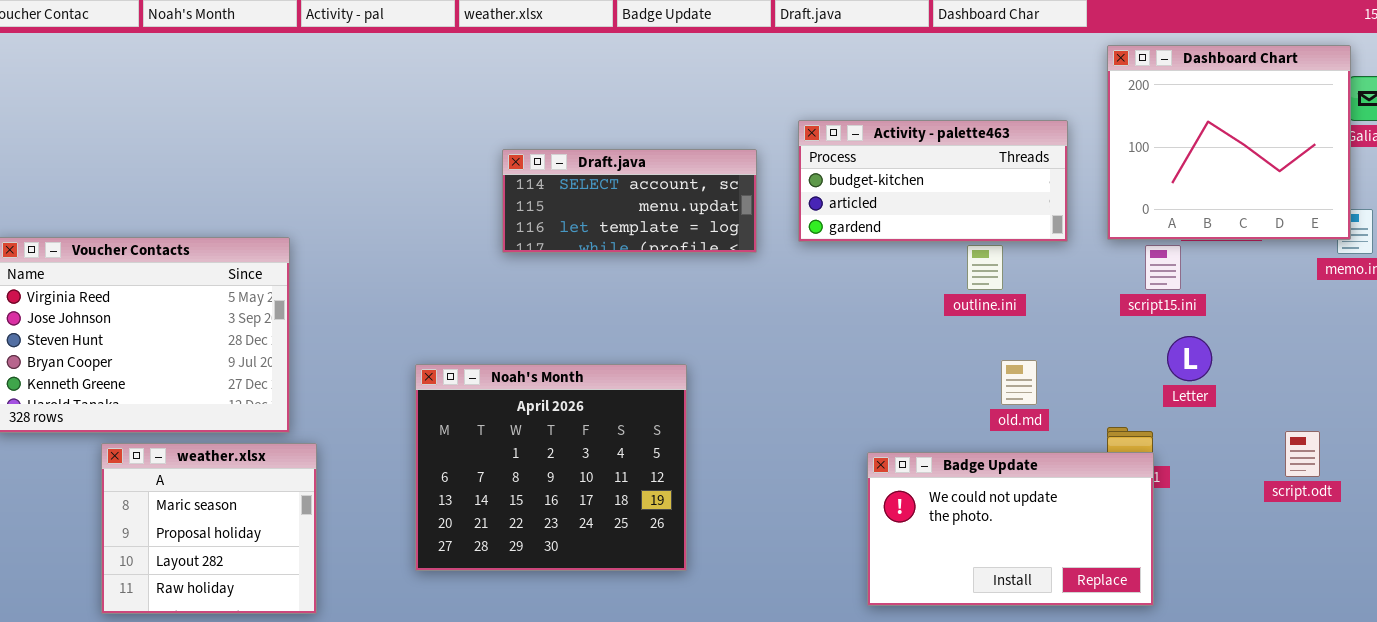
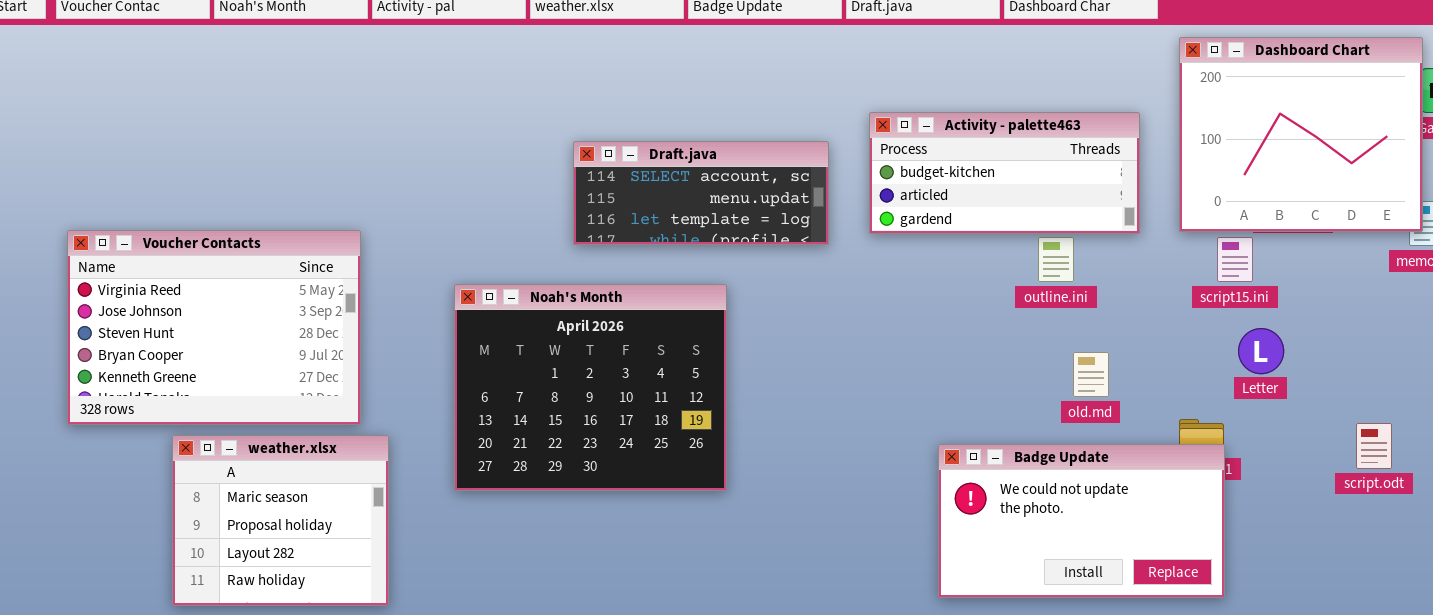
Noah's Month: [415,364,687,571] -> [454,284,727,491], moved

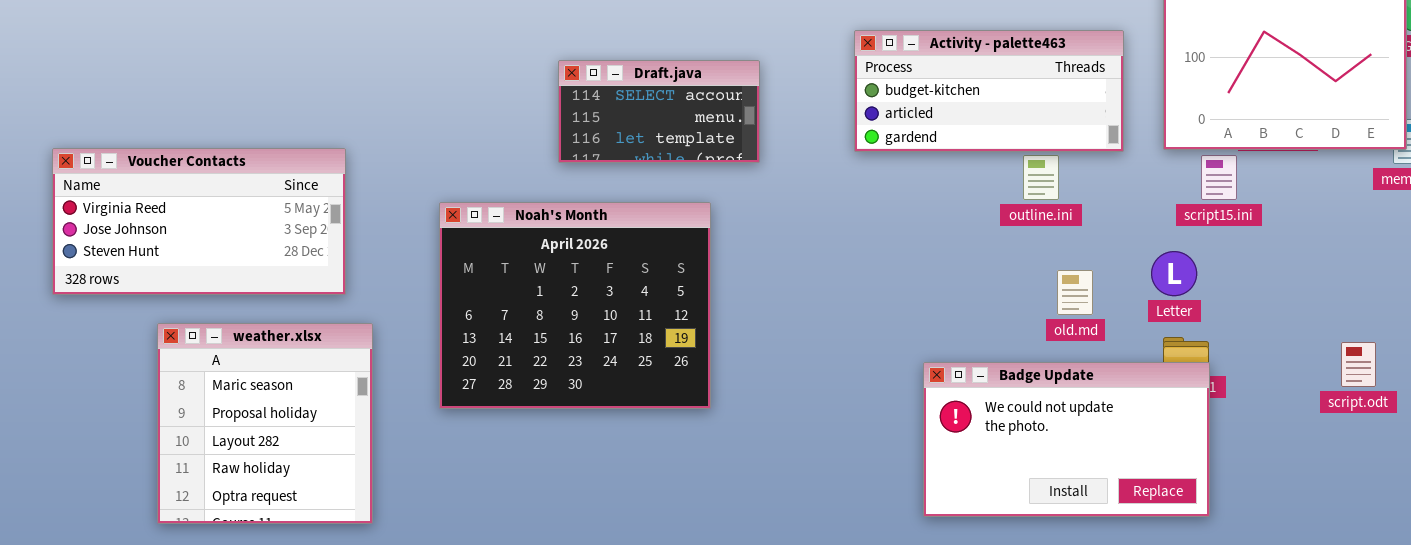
Draft.java: [573,141,829,245] -> [558,60,760,163], resized
Voucher Contacts: [67,230,361,425] -> [52,148,346,295], resized
Letter: [1238,328,1284,374] -> [1151,251,1197,296], moved
weather.xlsx: [172,435,389,606] -> [157,323,373,524], resized

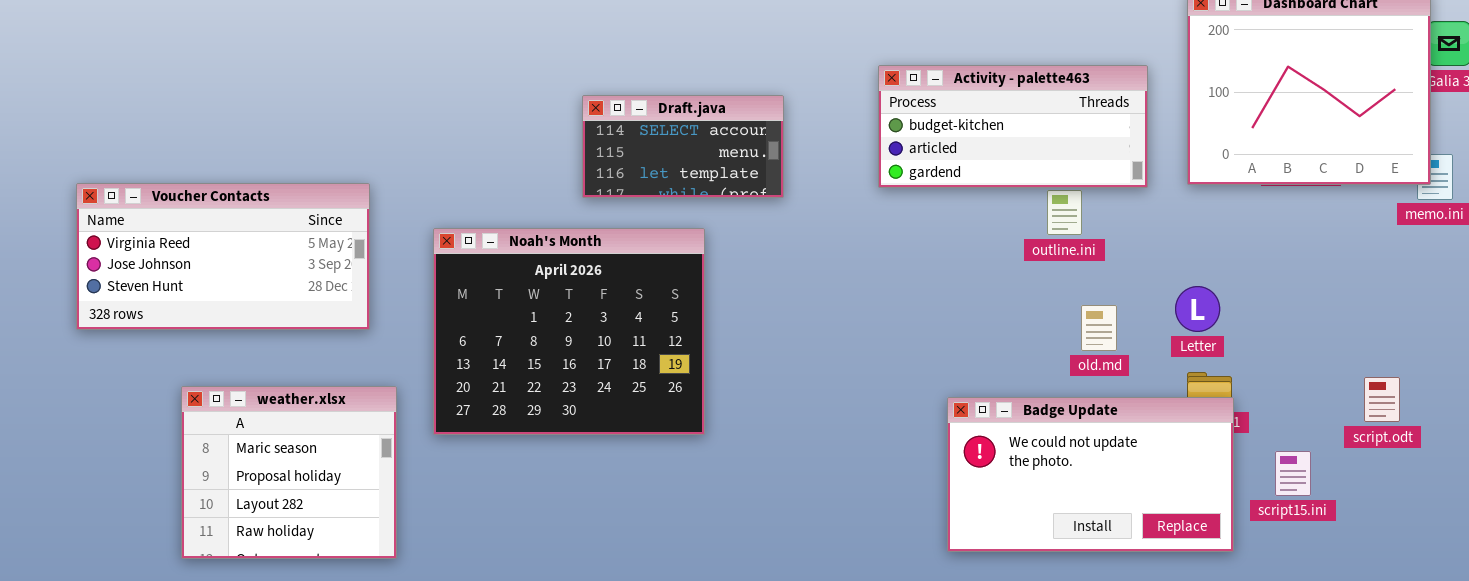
script15.ini: [1201,155,1237,200] -> [1275,451,1311,496], moved
Noah's Month: [439,202,711,409] -> [433,228,705,435], moved
weather.xlsx: [157,323,373,524] -> [181,386,397,559], resized

